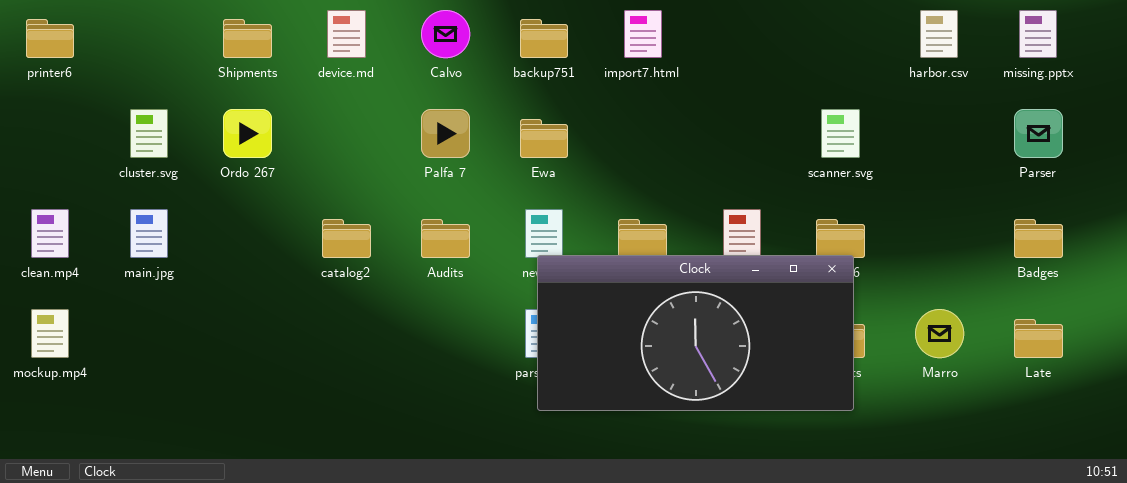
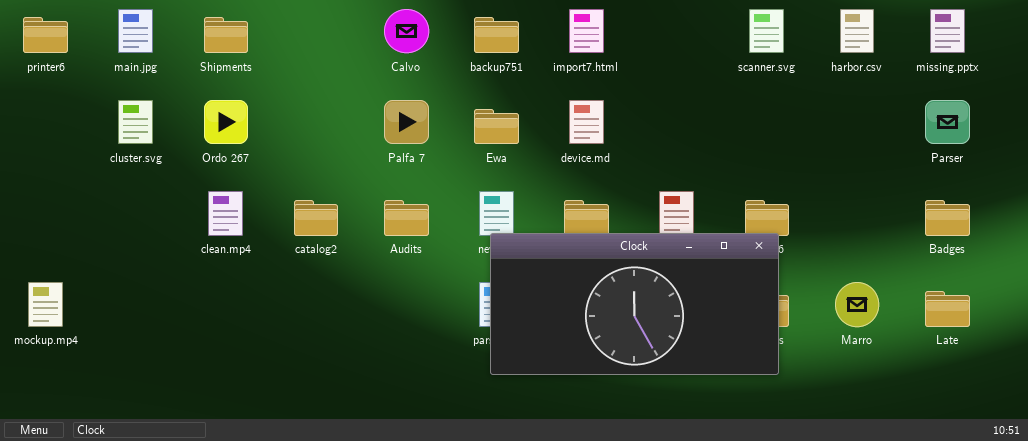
device.md: [327,10,366,58] -> [569,100,604,144], moved
scanner.svg: [821,109,860,158] -> [749,9,784,53], moved
clean.mp4: [31,209,69,258] -> [208,191,243,236], moved
main.jpg: [130,209,168,258] -> [118,9,153,53], moved

